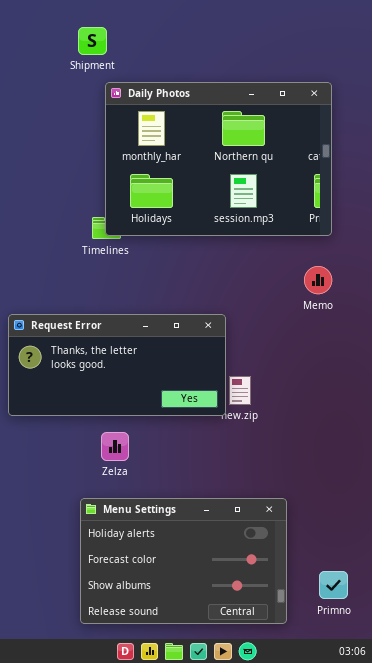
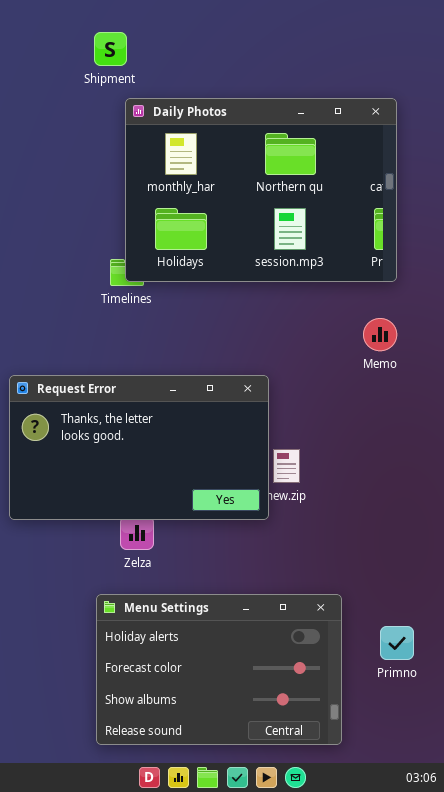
Request Error: [8,314,226,416] -> [9,375,269,520], resized
Primno: [319,571,348,599] -> [380,626,414,660], moved

